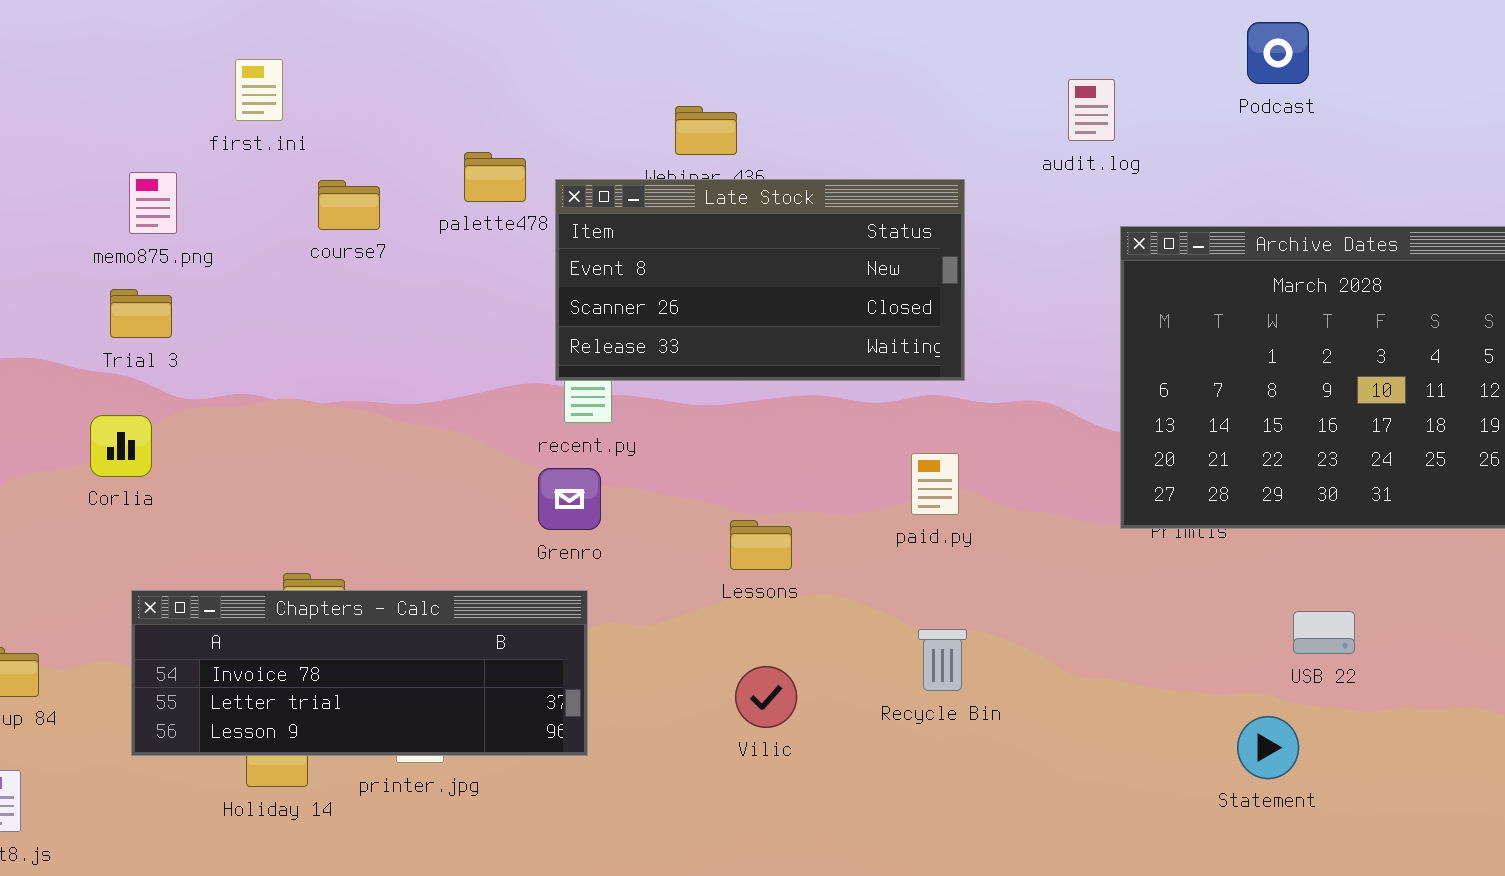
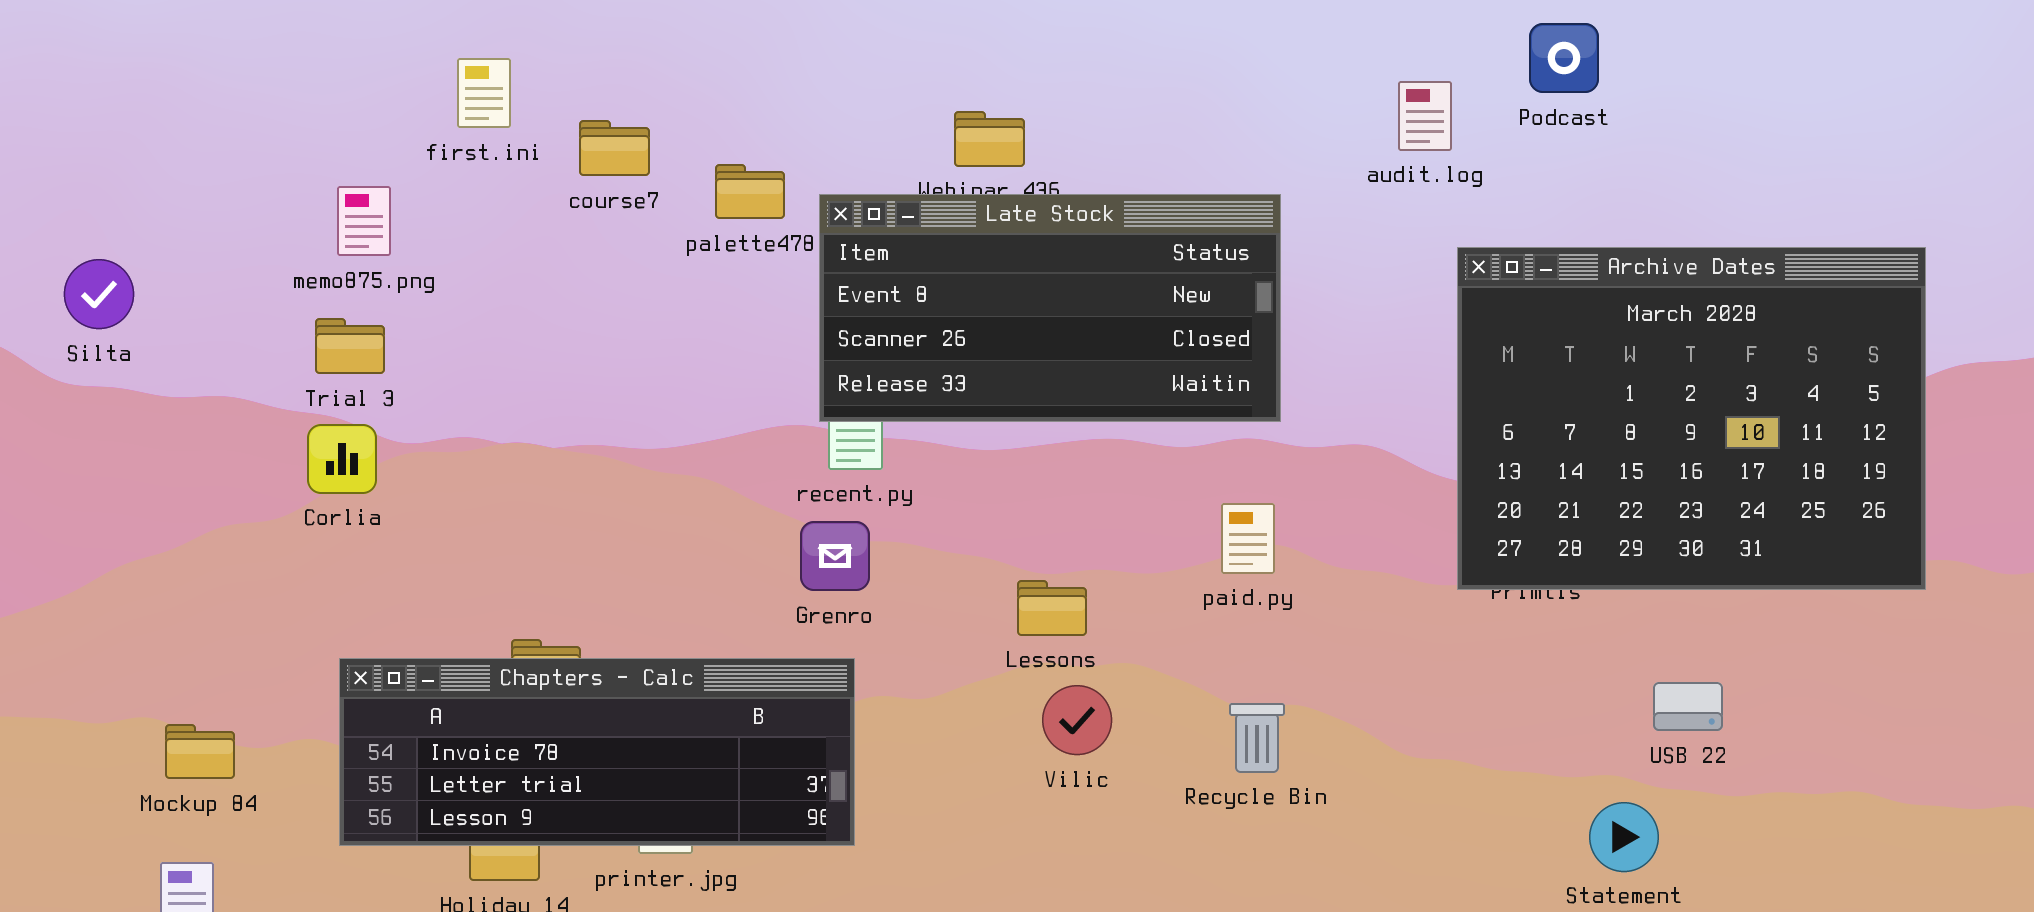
Podcast: [1247,22,1309,84] -> [1529,23,1599,93], moved
course7: [318,180,380,230] -> [579,120,650,176], moved
Corlia: [90,415,152,477] -> [307,424,377,494], moved
Vilic: [735,666,797,728] -> [1042,685,1112,755], moved

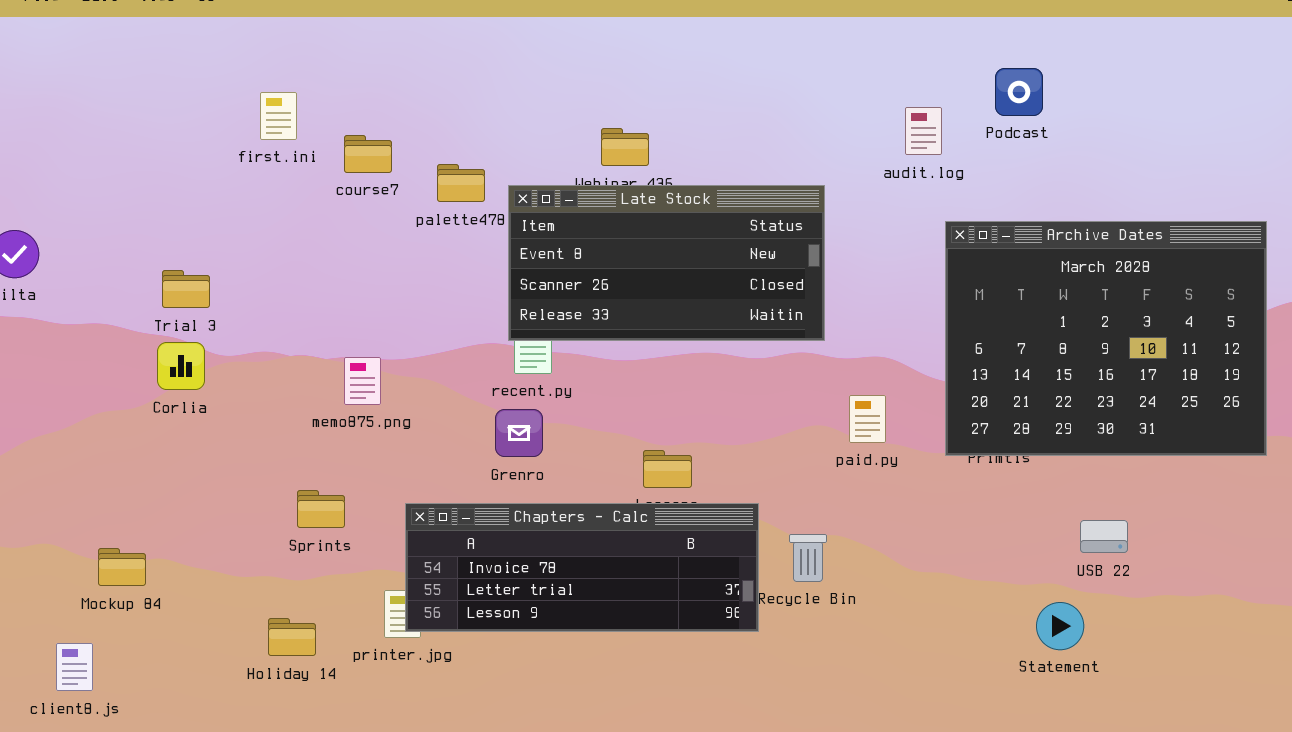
memo875.png: [337,186,391,256] -> [344,357,381,405], moved
paid.py: [1221,503,1275,574] -> [849,395,886,443], moved
Chapters - Calc: [339,658,855,846] -> [405,503,759,632], moved
Mockup 84: [165,724,235,779] -> [98,548,146,586], moved

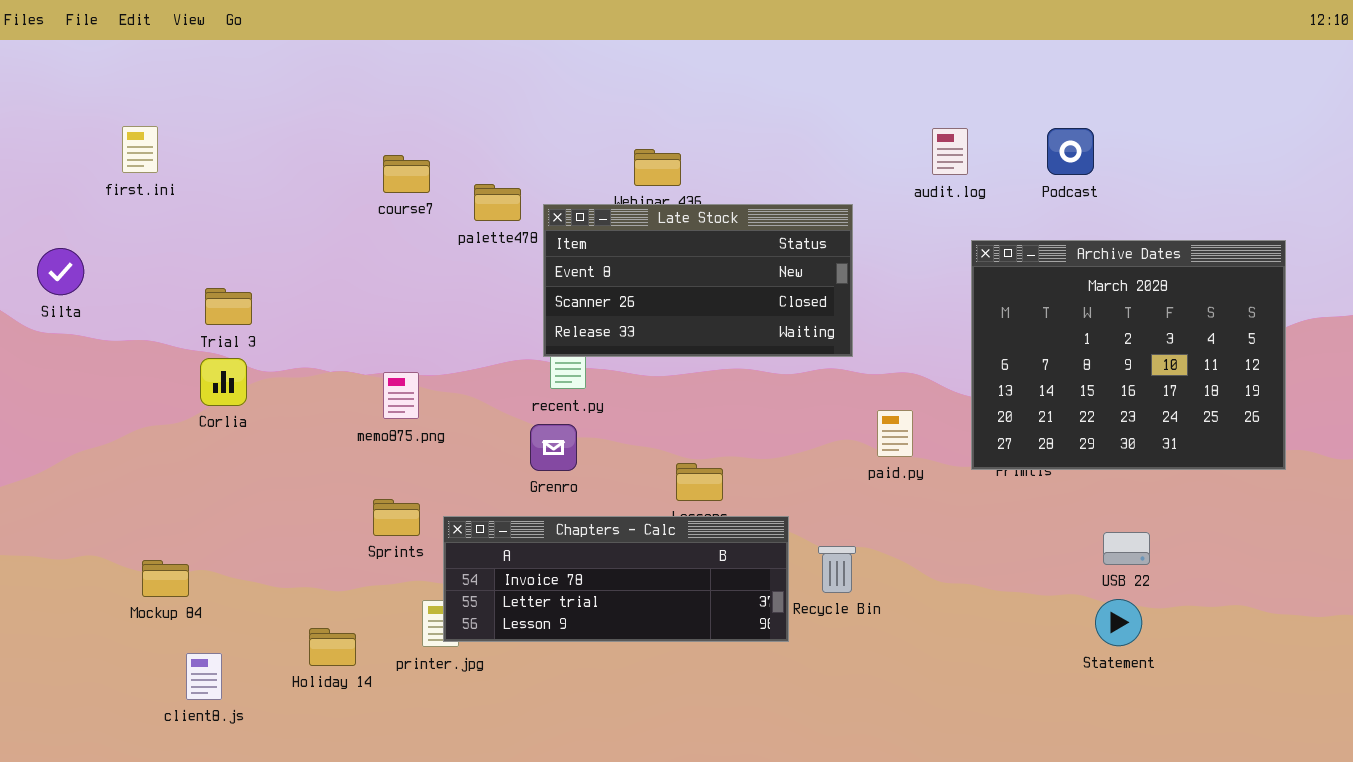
Podcast: [995,68,1043,116] -> [1047,128,1094,175], moved
first.ini: [260,92,297,140] -> [122,126,158,173], moved
Sprints: [297,490,345,528] -> [373,499,420,536], moved
Statement: [1036,602,1084,650] -> [1095,599,1142,646], moved
client8.js: [56,643,93,691] -> [186,653,222,700], moved

